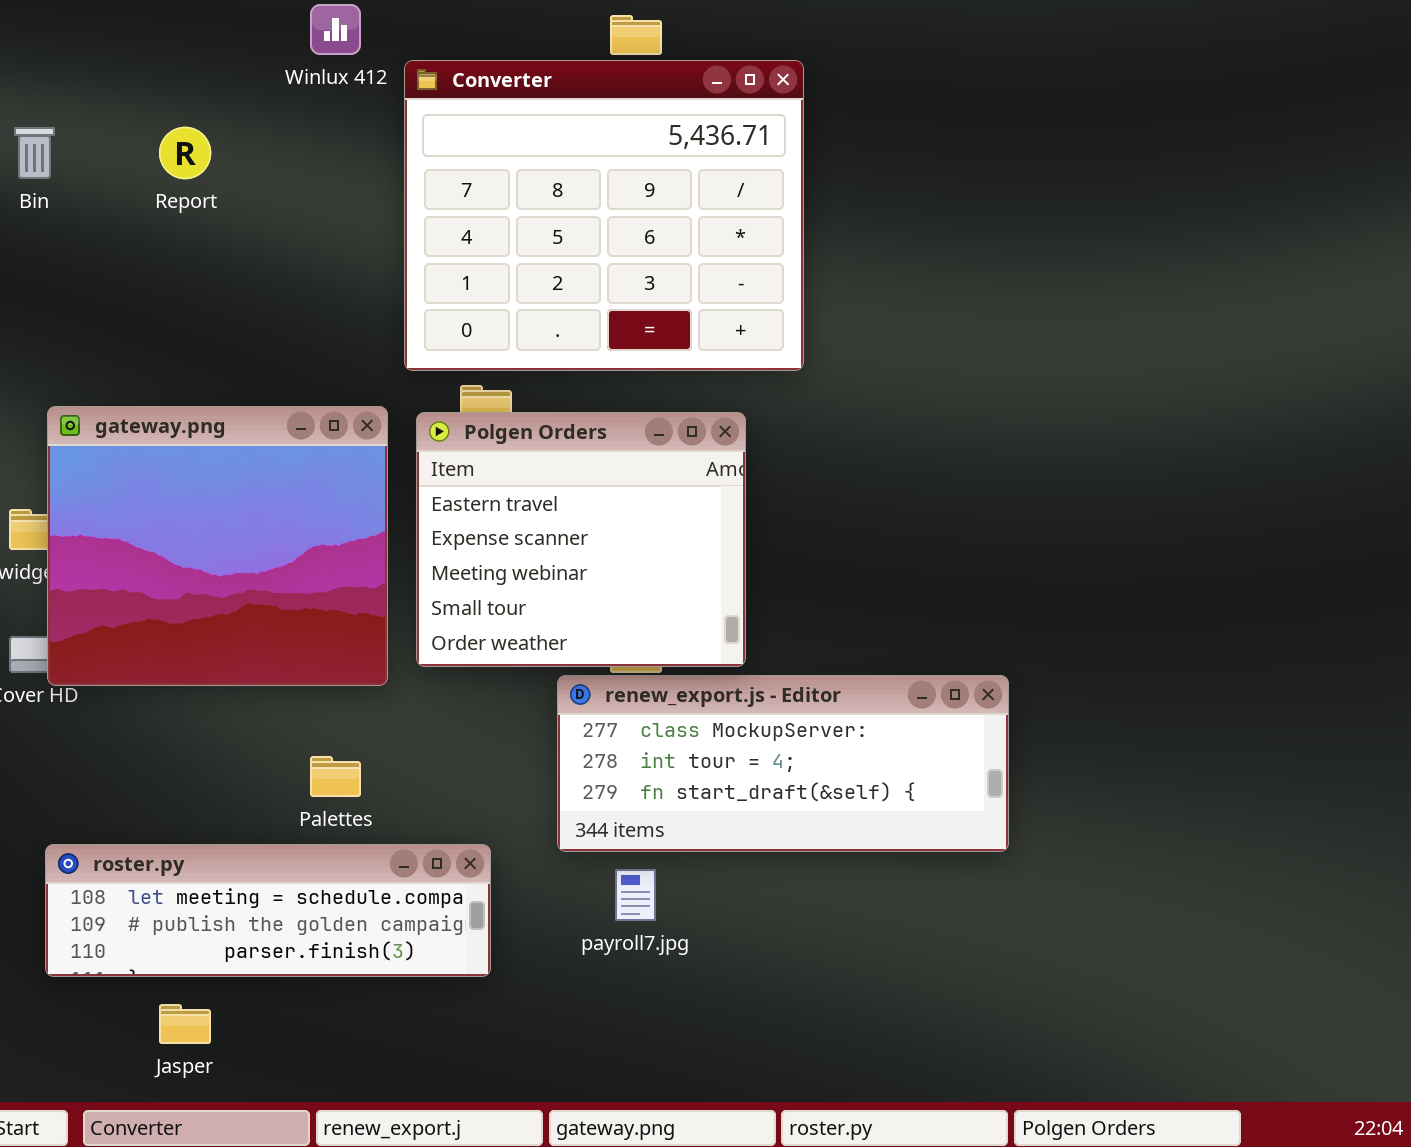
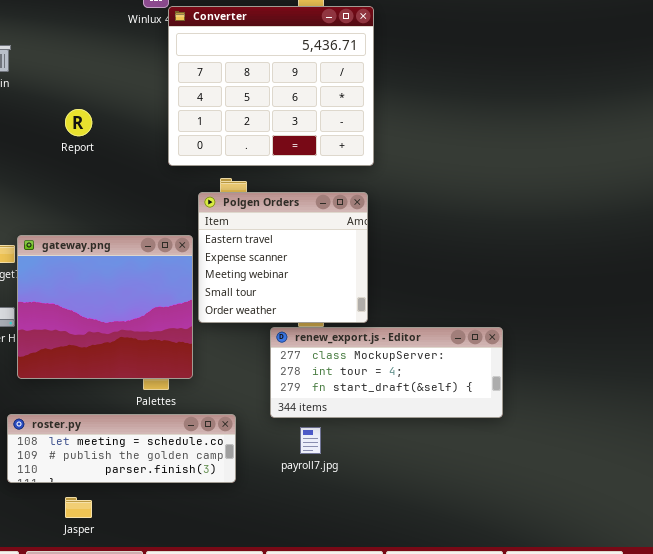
Converter: [404,60,804,371] -> [168,6,374,166], moved
Report: [159,127,211,179] -> [65,109,92,136], moved
gateway.png: [47,406,388,686] -> [17,235,193,379], moved

